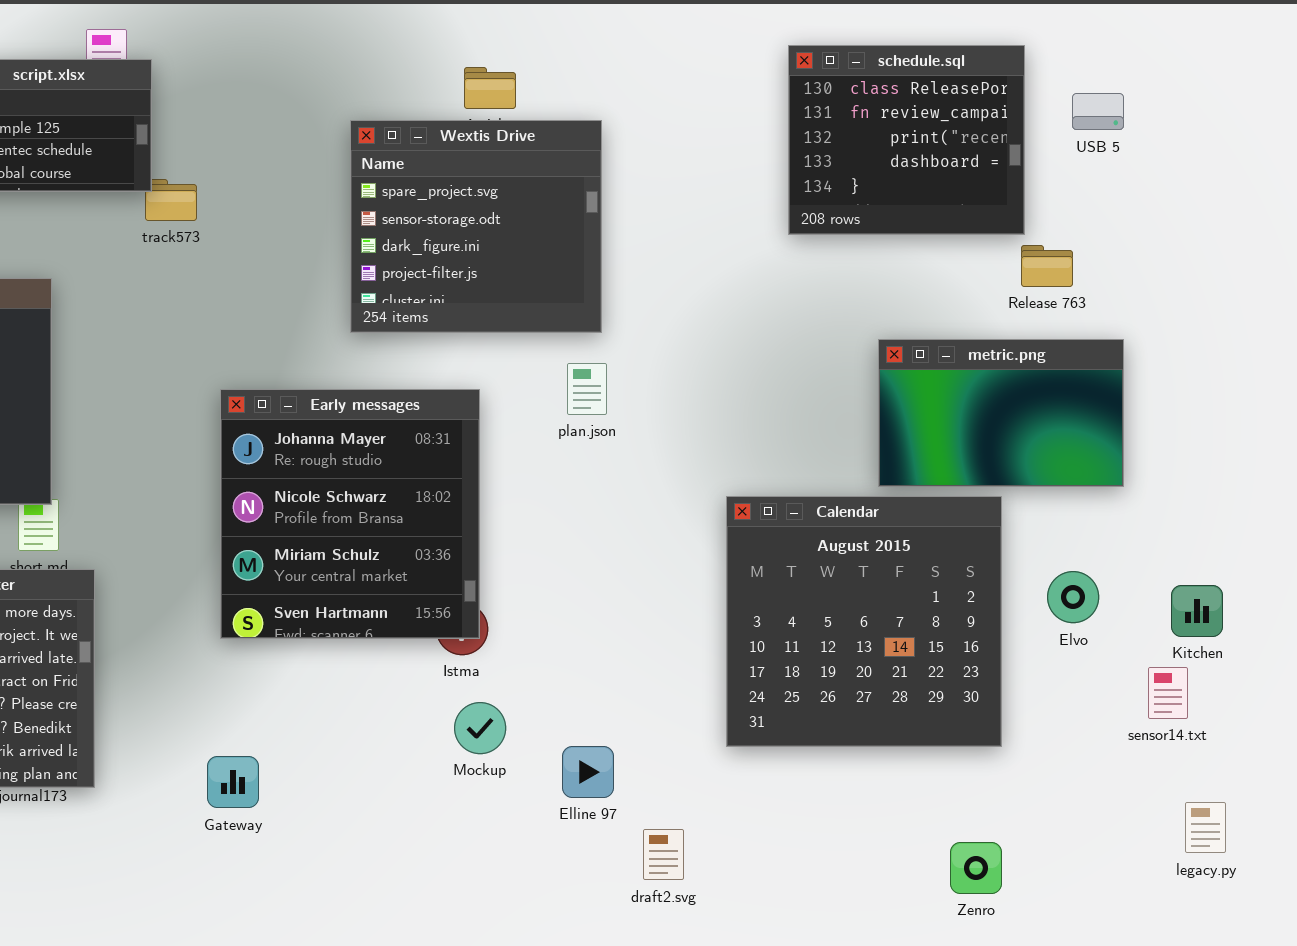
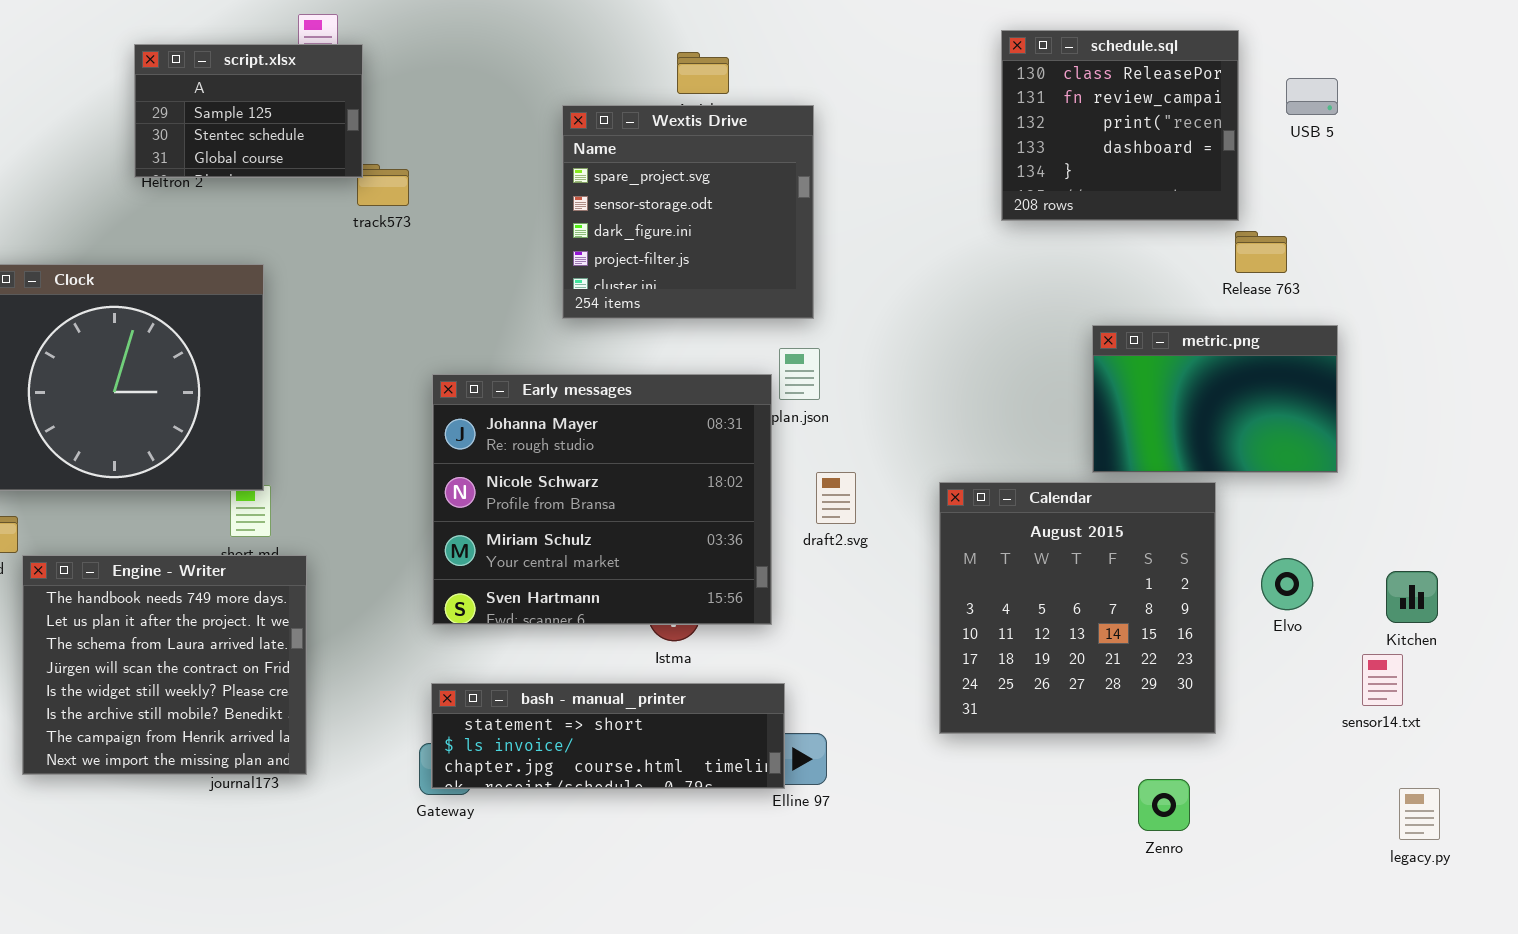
Early messages: [220,389,480,639] -> [432,374,772,625], resized
bash - manual_printer: none -> [431,683,785,789], opened
draft2.svg: [643,829,684,880] -> [816,472,856,524], moved
Zenro: [950,842,1002,894] -> [1138,779,1190,831], moved

